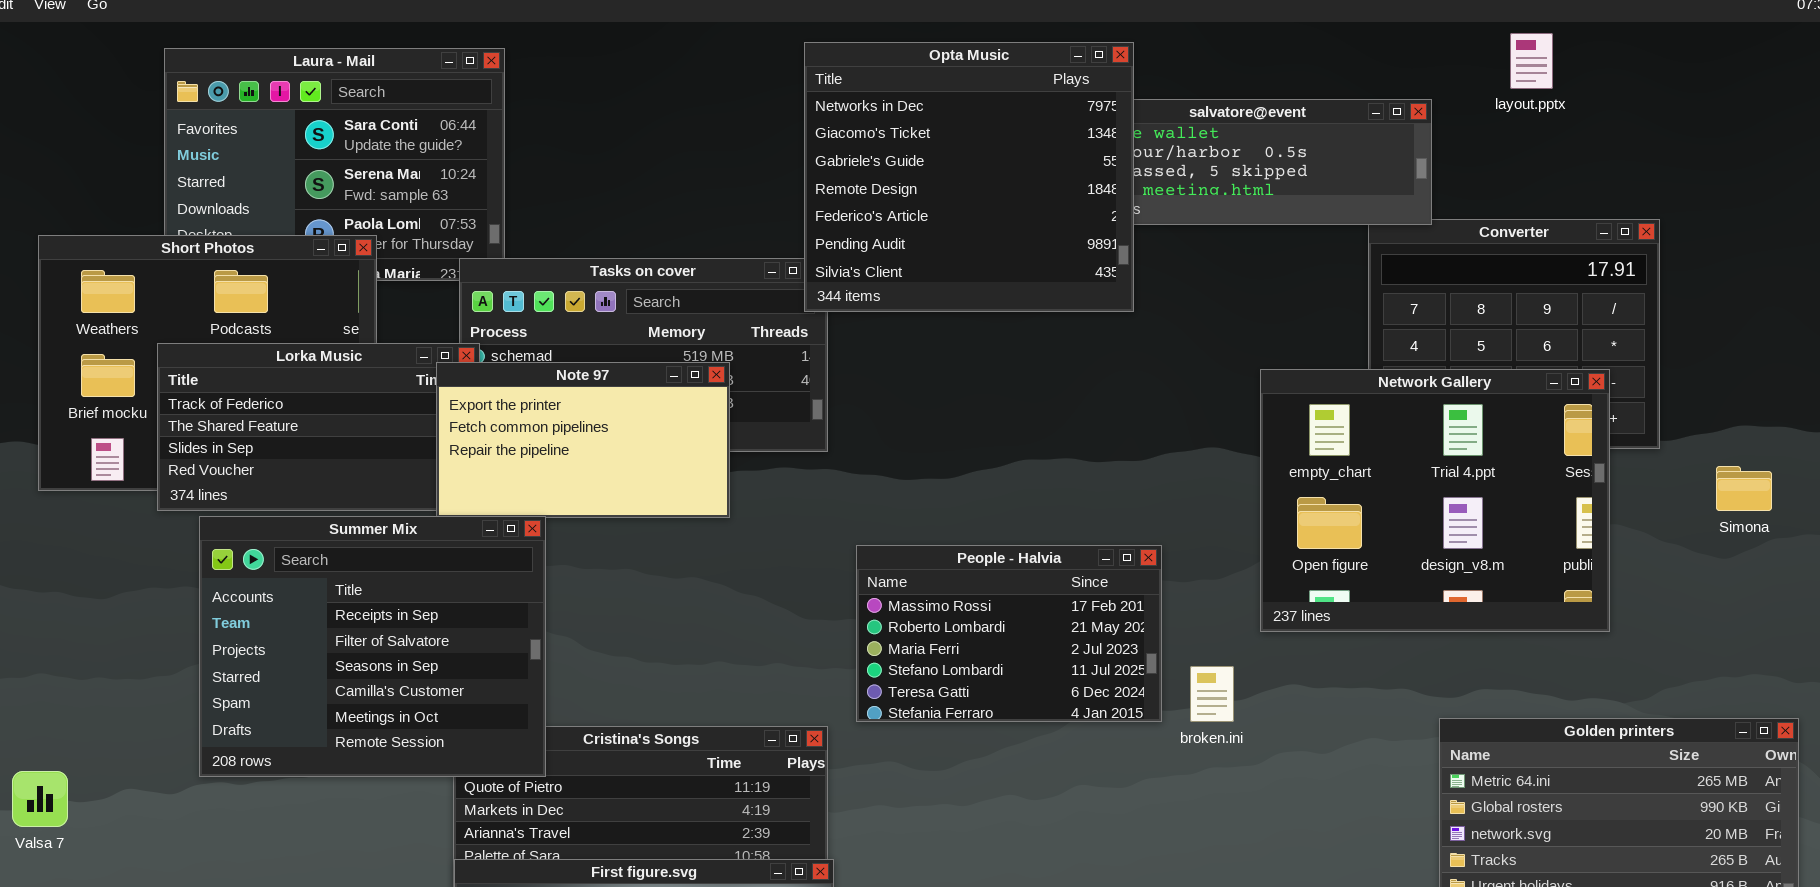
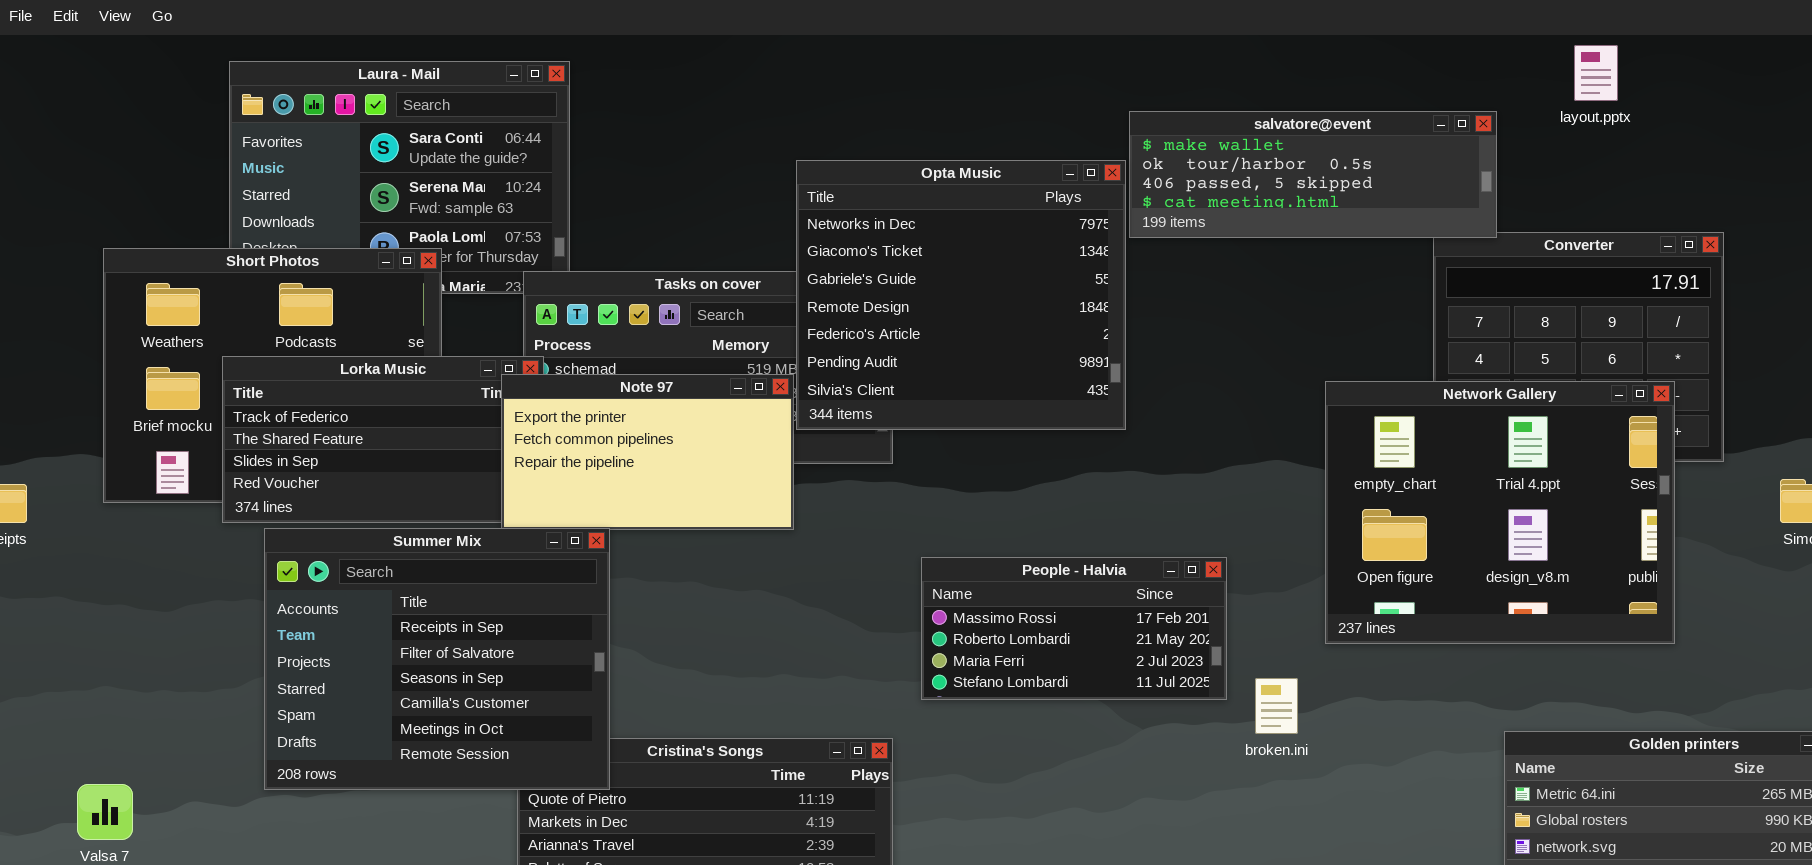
Opta Music: [804,42,1134,312] -> [796,160,1126,430], moved
People - Halvia: [856,545,1162,722] -> [921,557,1227,700], resized

